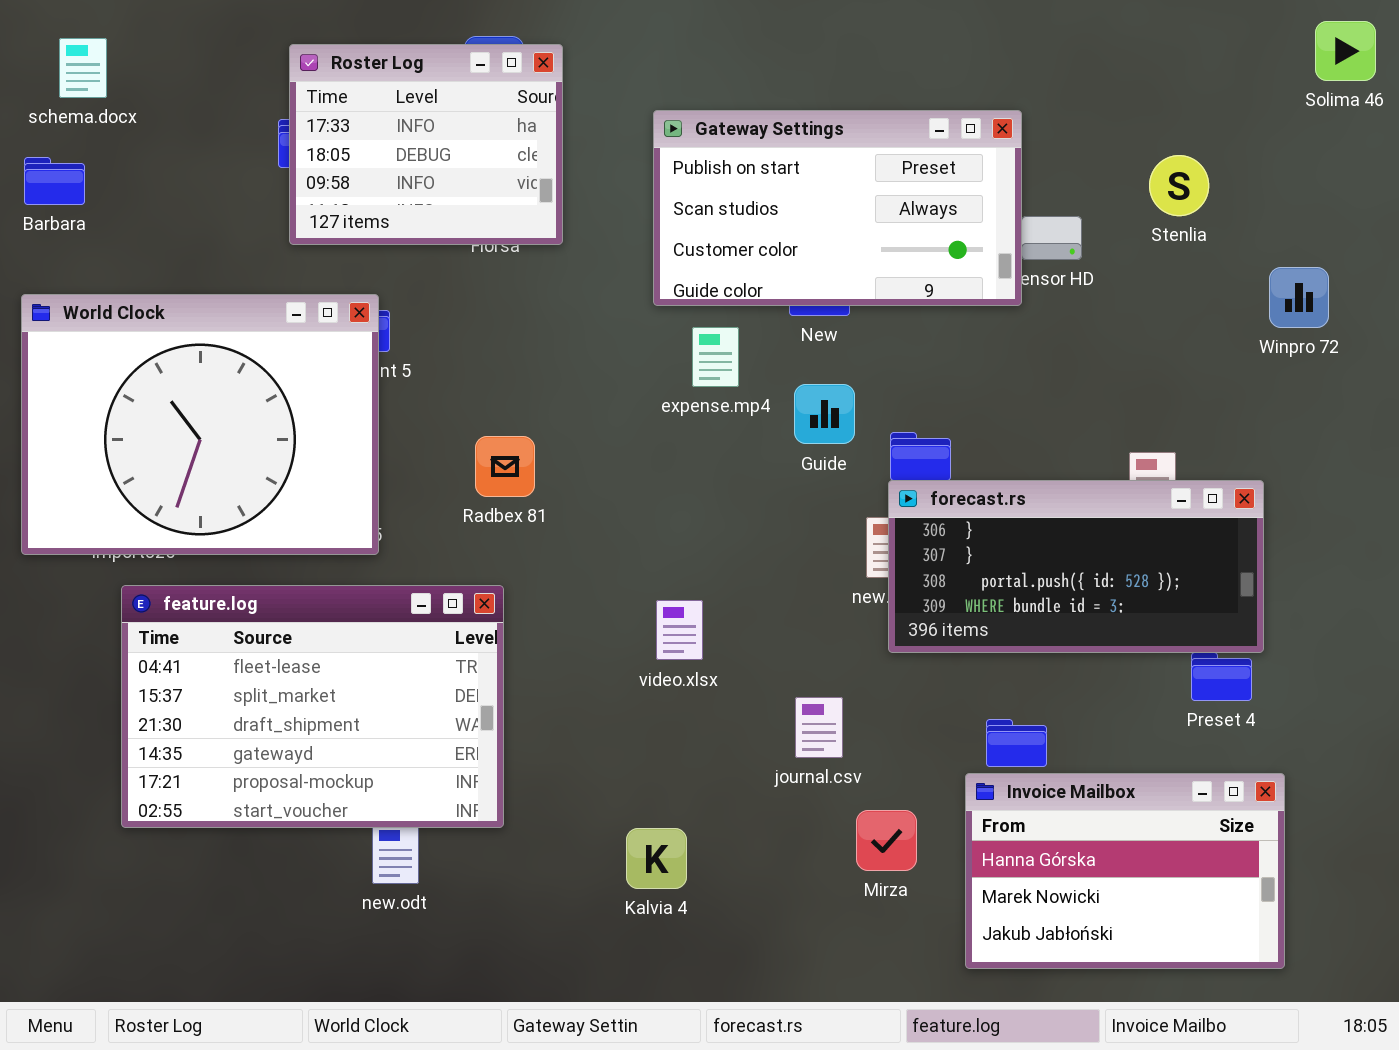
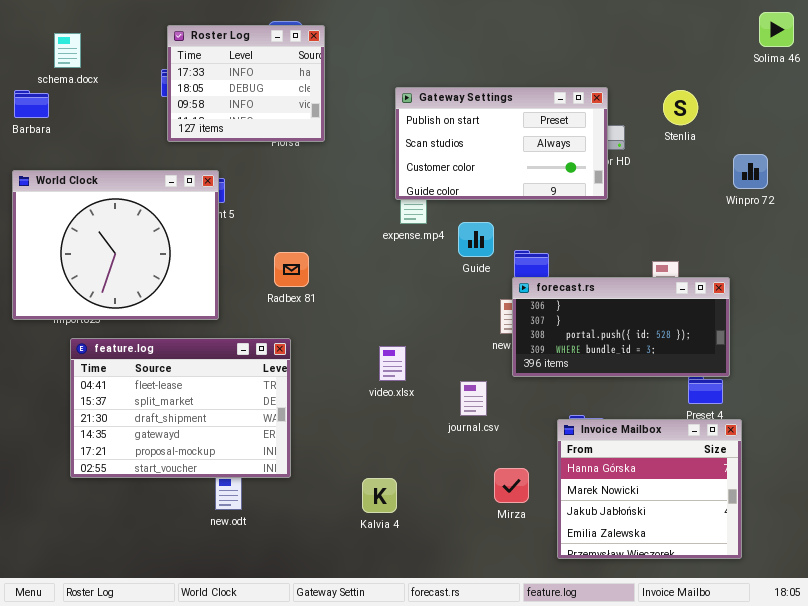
schema.docx: [59,38,107,98] -> [54,33,81,68], moved
Gateway Settings: [653,110,1022,306] -> [395,87,608,200], moved
journal.csv: [795,697,843,758] -> [460,381,487,416], moved
Invoice Mailbox: [965,773,1285,969] -> [557,419,742,559], resized

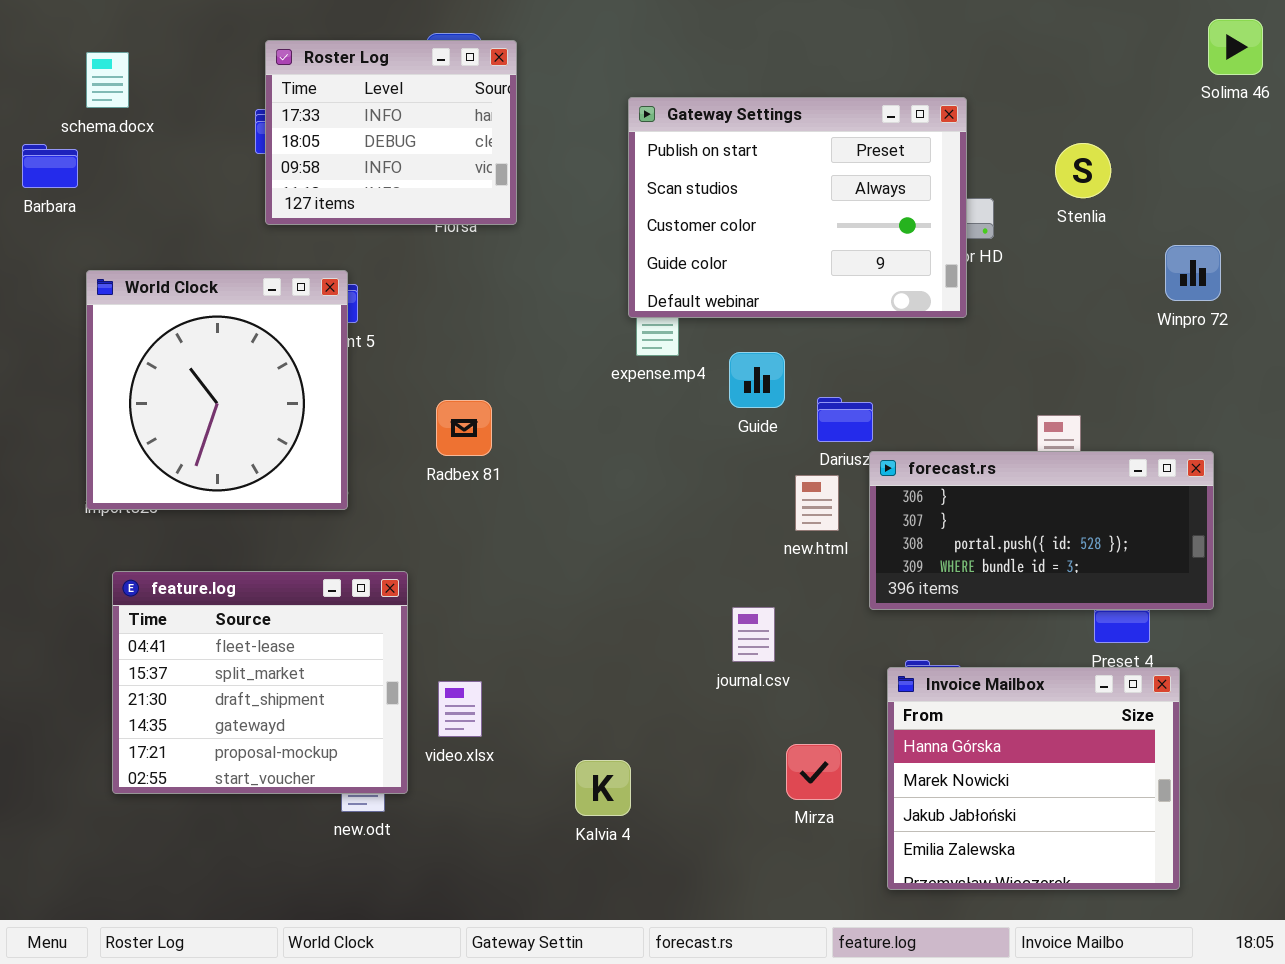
Gateway Settings: [395,87,608,200] -> [628,97,967,318], resized
World Clock: [12,170,219,320] -> [86,270,348,510], resized
forecast.rs: [512,277,730,377] -> [869,451,1214,610], moved
feature.log: [70,338,291,478] -> [112,571,408,794], moved, resized
video.xlsx: [379,346,406,381] -> [438,681,482,737], moved

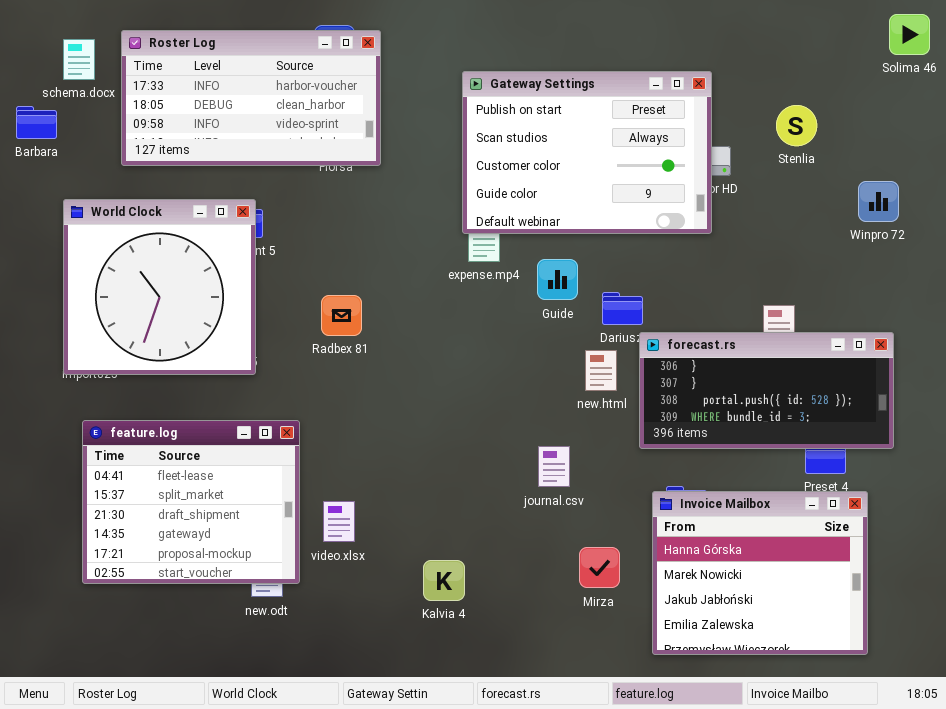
Roster Log: [265,40,517,225] -> [121,30,381,166], resized

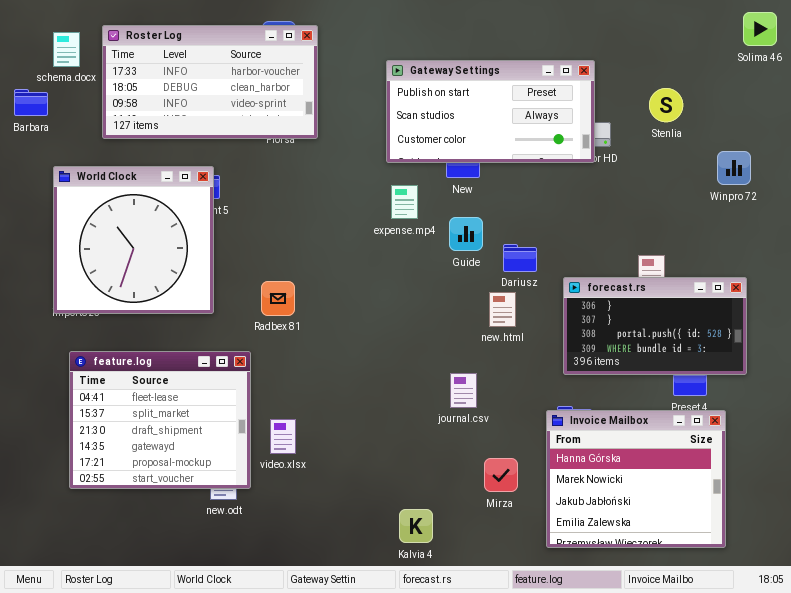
Gateway Settings: [462,71,712,234] -> [386,60,595,163], resized
Radbex 81: [321,295,362,336] -> [261,281,295,316], moved
forecast.rs: [639,332,894,449] -> [563,277,747,375], resized
Kalvia 4: [423,560,465,601] -> [399,509,433,543], moved

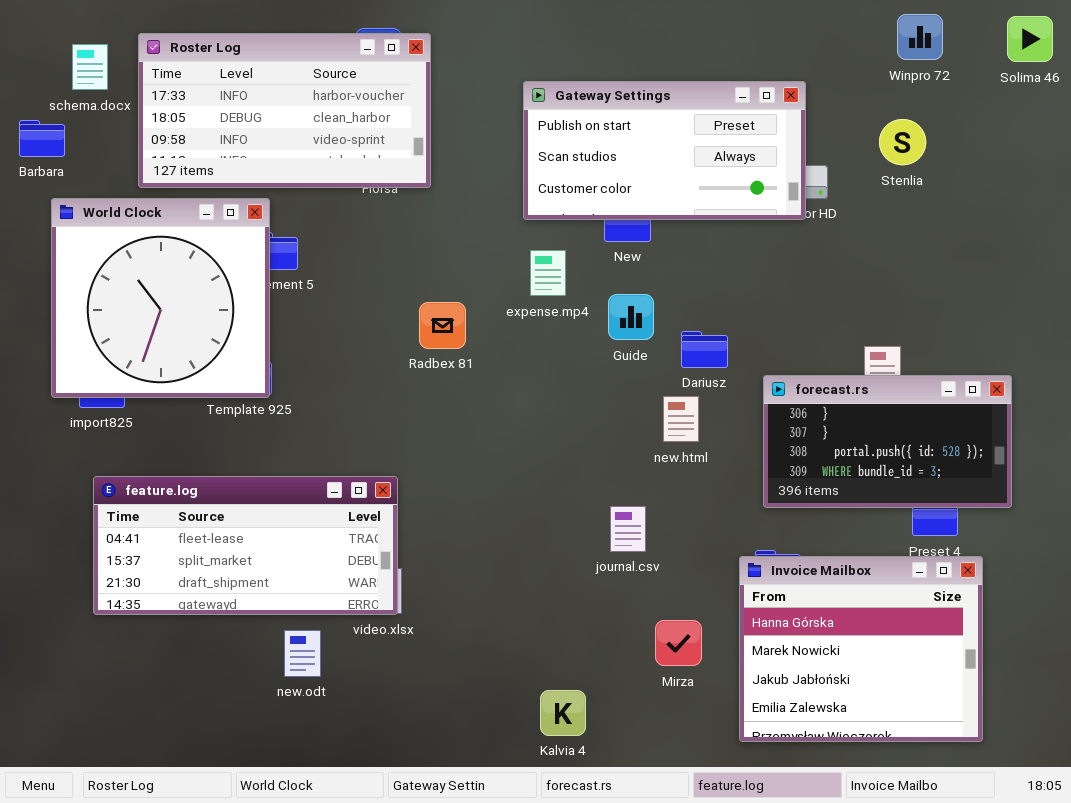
Winpro 72: [717,151,751,185] -> [897,14,943,60], moved
World Clock: [53,166,214,314] -> [51,198,270,398], moved
Radbex 81: [261,281,295,316] -> [419,302,466,349], moved
feature.log: [69,351,251,489] -> [93,476,398,615], resized

